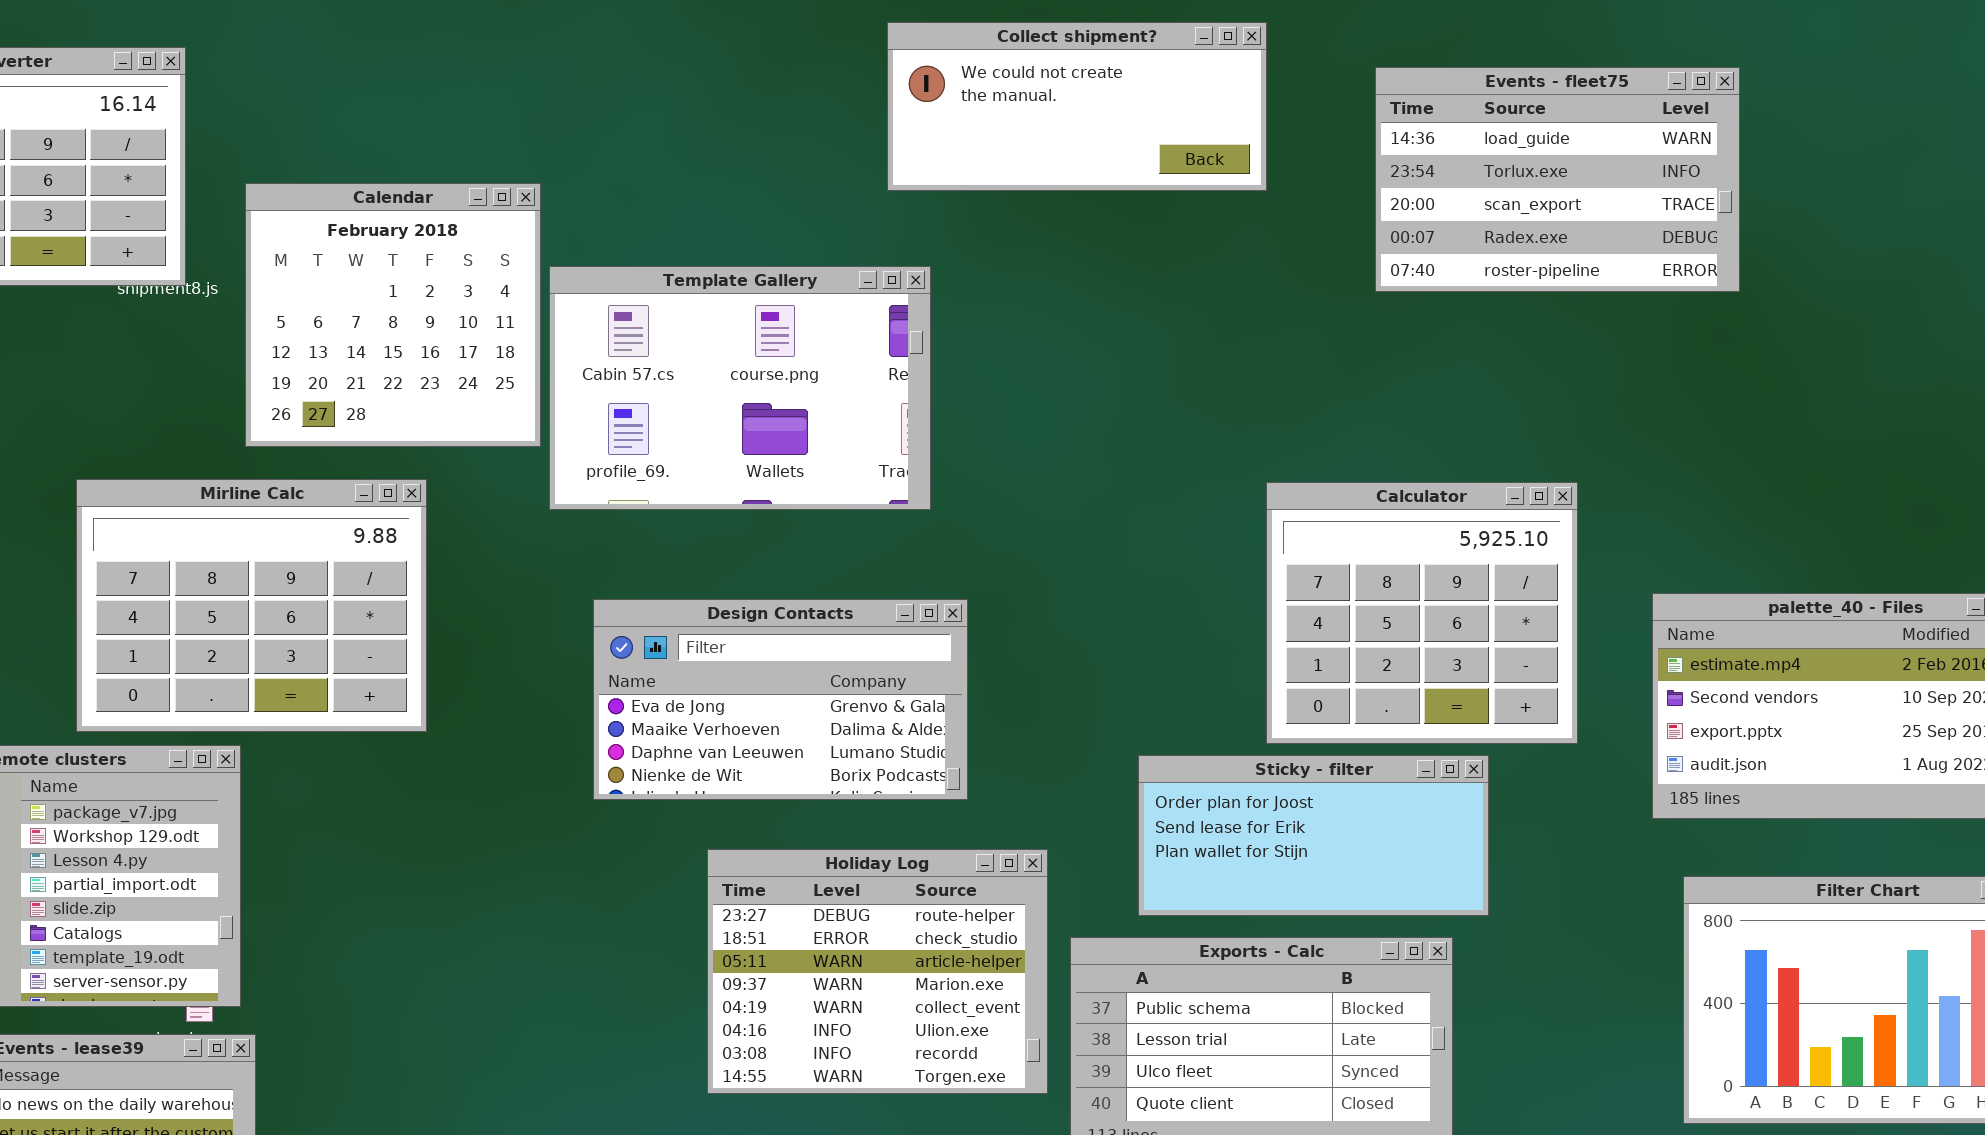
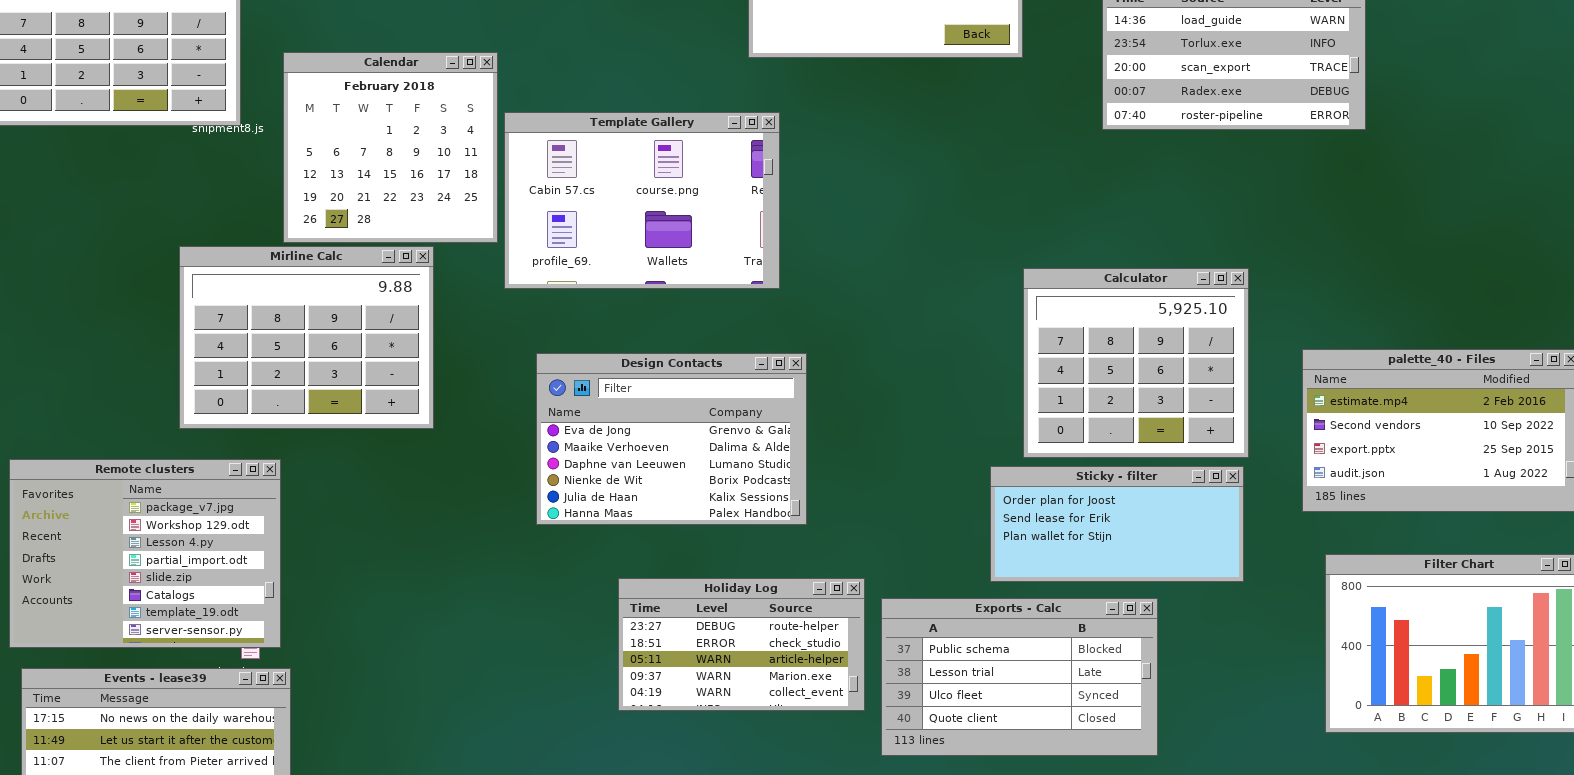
Mirline Calc: [76,479,427,732] -> [179,246,434,429], moved
Design Contacts: [593,599,968,800] -> [536,353,807,525], resized
Sticky - filter: [1138,755,1489,916] -> [990,466,1244,582], moved
Holiday Log: [707,849,1048,1094] -> [618,578,865,711], resized

